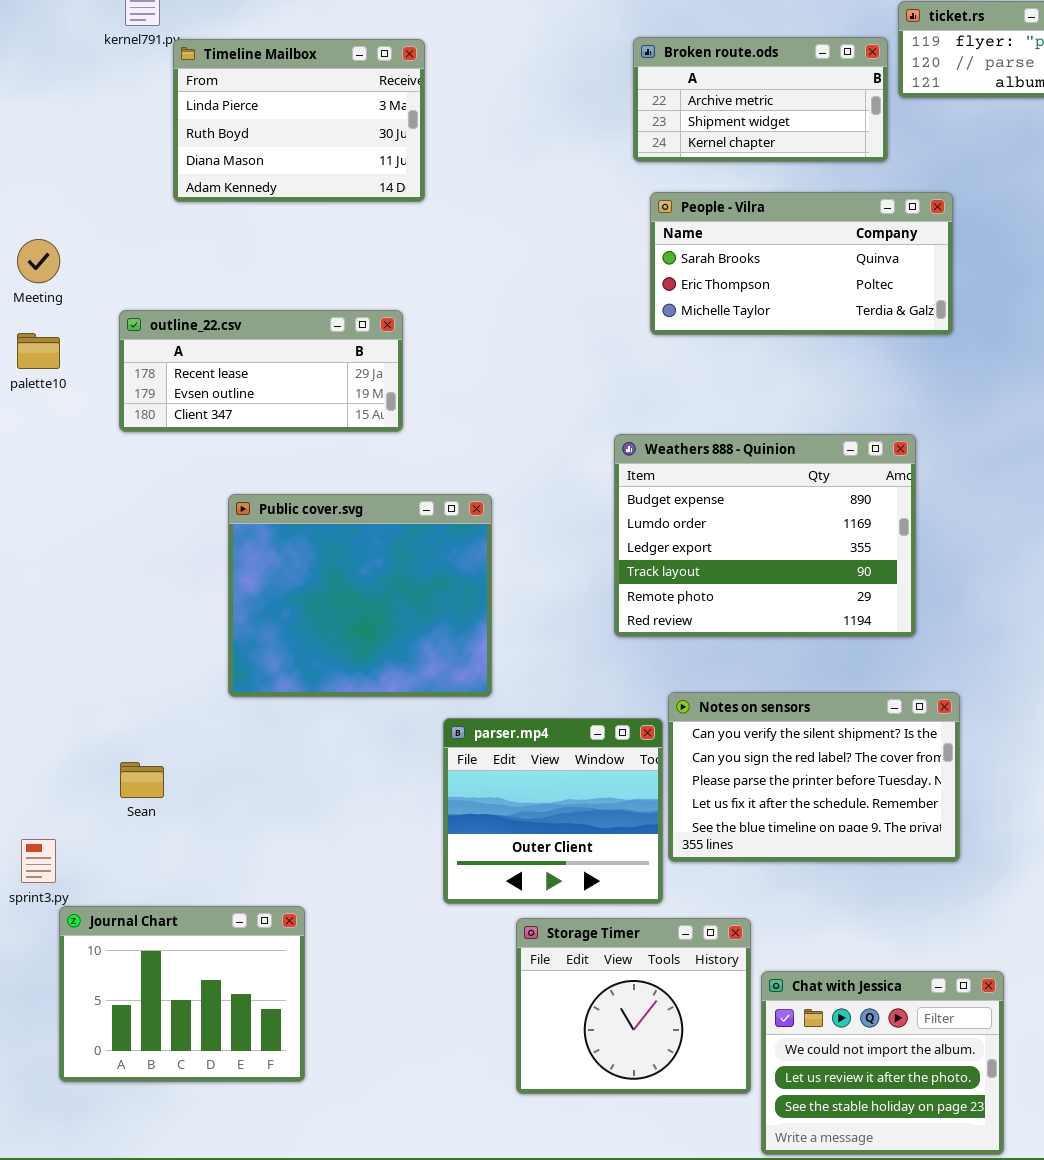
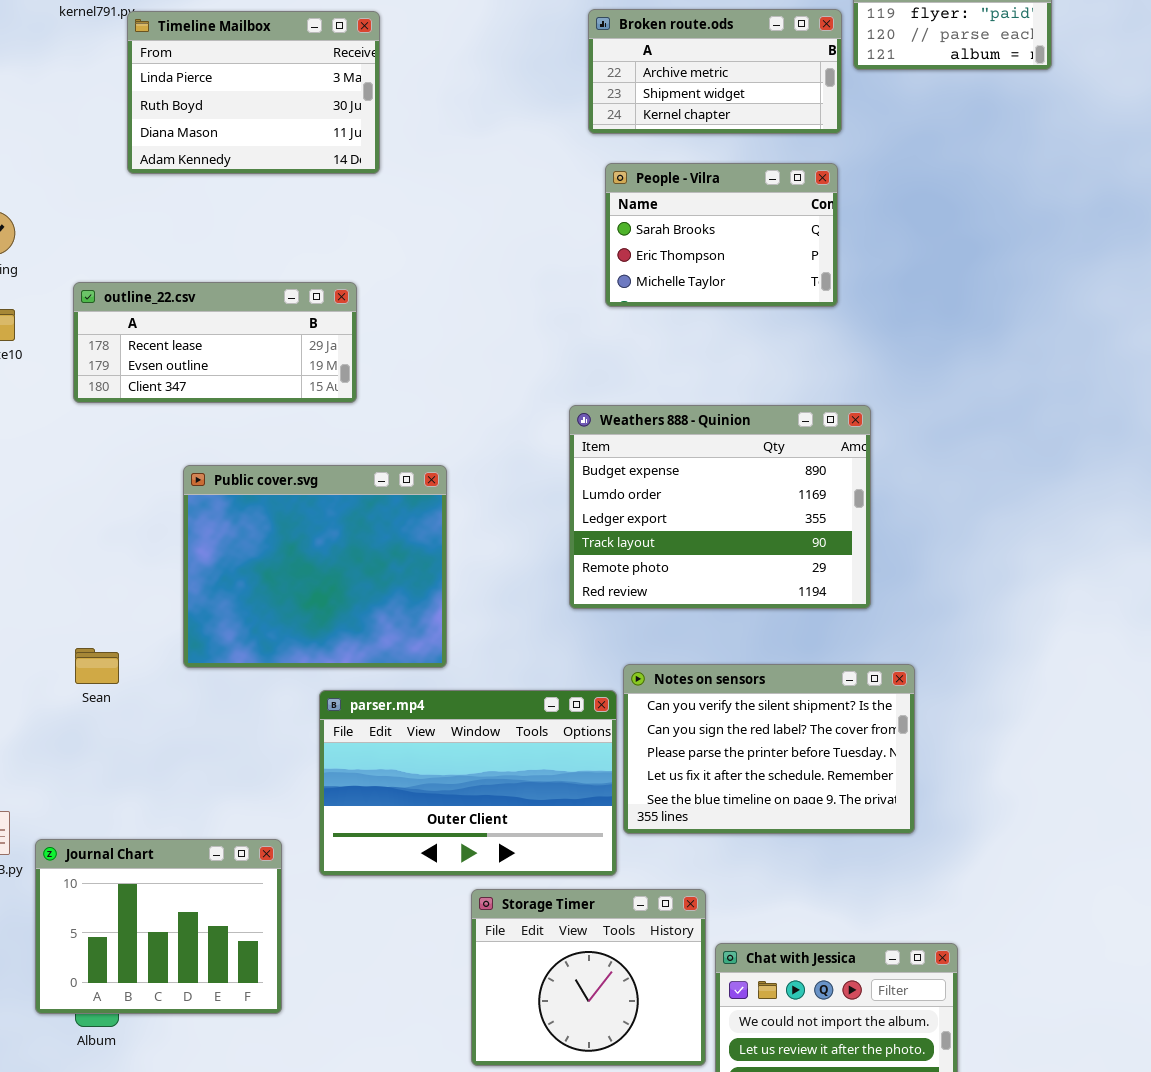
People - Vilra: [650,192,953,335] -> [605,163,838,307], resized
parser.mp4: [443,718,663,904] -> [319,690,617,876], resized
Sean: [120,762,164,798] -> [75,648,119,684], moved
Journal Chart: [59,906,305,1082] -> [35,839,282,1014], moved

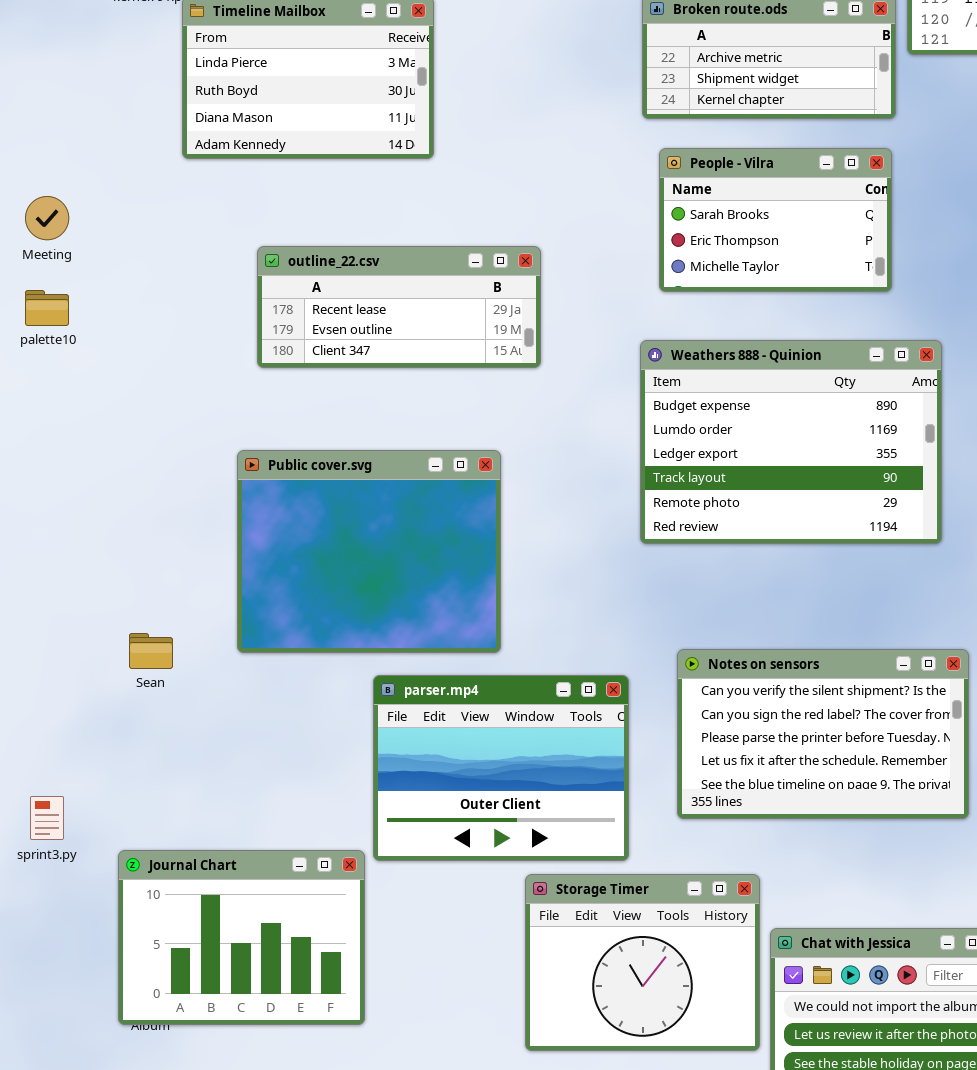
outline_22.csv: [73,282,357,403] -> [257,246,541,368], moved
Weathers 888 - Quinion: [569,405,871,609] -> [640,340,942,544], moved
parser.mp4: [319,690,617,876] -> [373,675,629,861], resized
Journal Chart: [35,839,282,1014] -> [118,850,365,1025], moved

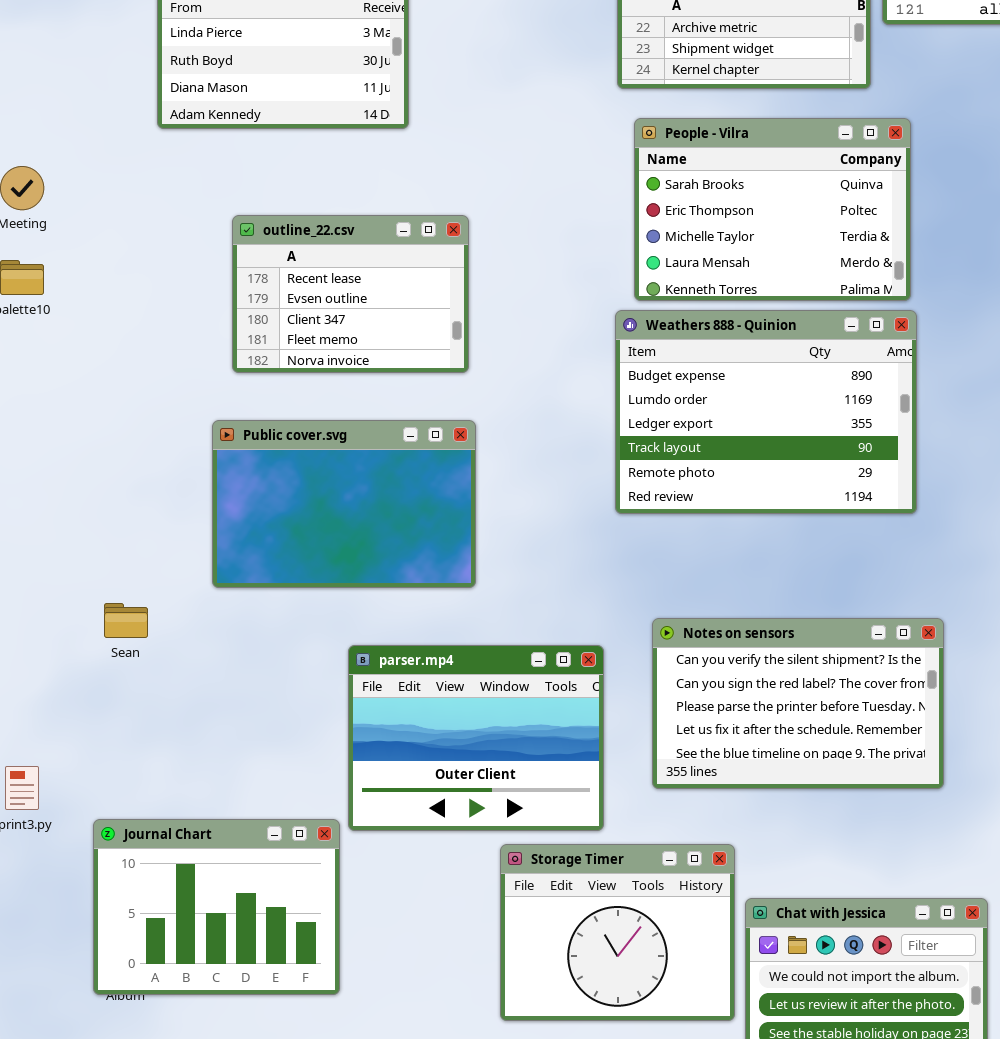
People - Vilra: [659,148,892,292] -> [634,118,911,301], resized
outline_22.csv: [257,246,541,368] -> [232,215,469,373], resized
Public cover.svg: [237,450,501,653] -> [212,420,476,588], resized

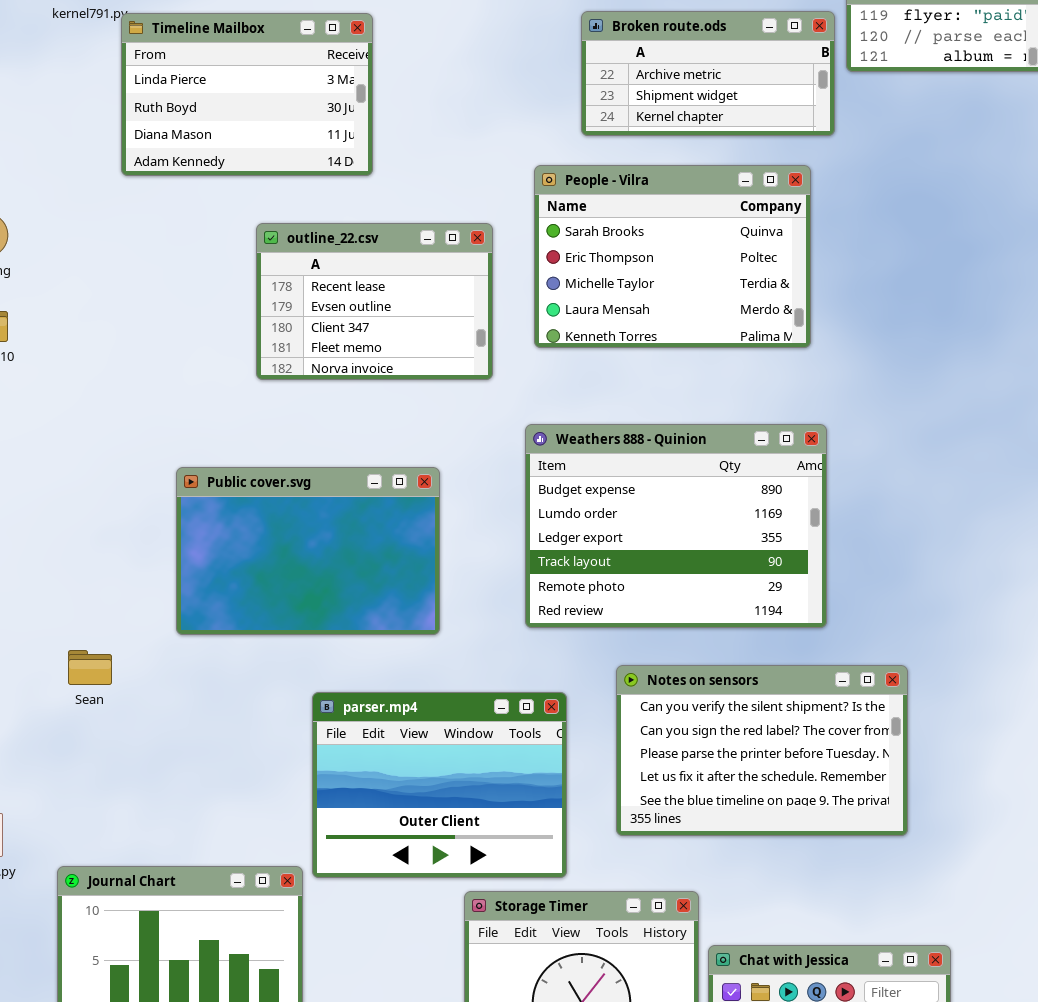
People - Vilra: [634,118,911,301] -> [534,165,811,348], moved
outline_22.csv: [232,215,469,373] -> [256,223,493,380], moved
Weathers 888 - Quinion: [615,310,917,514] -> [525,424,827,628], moved

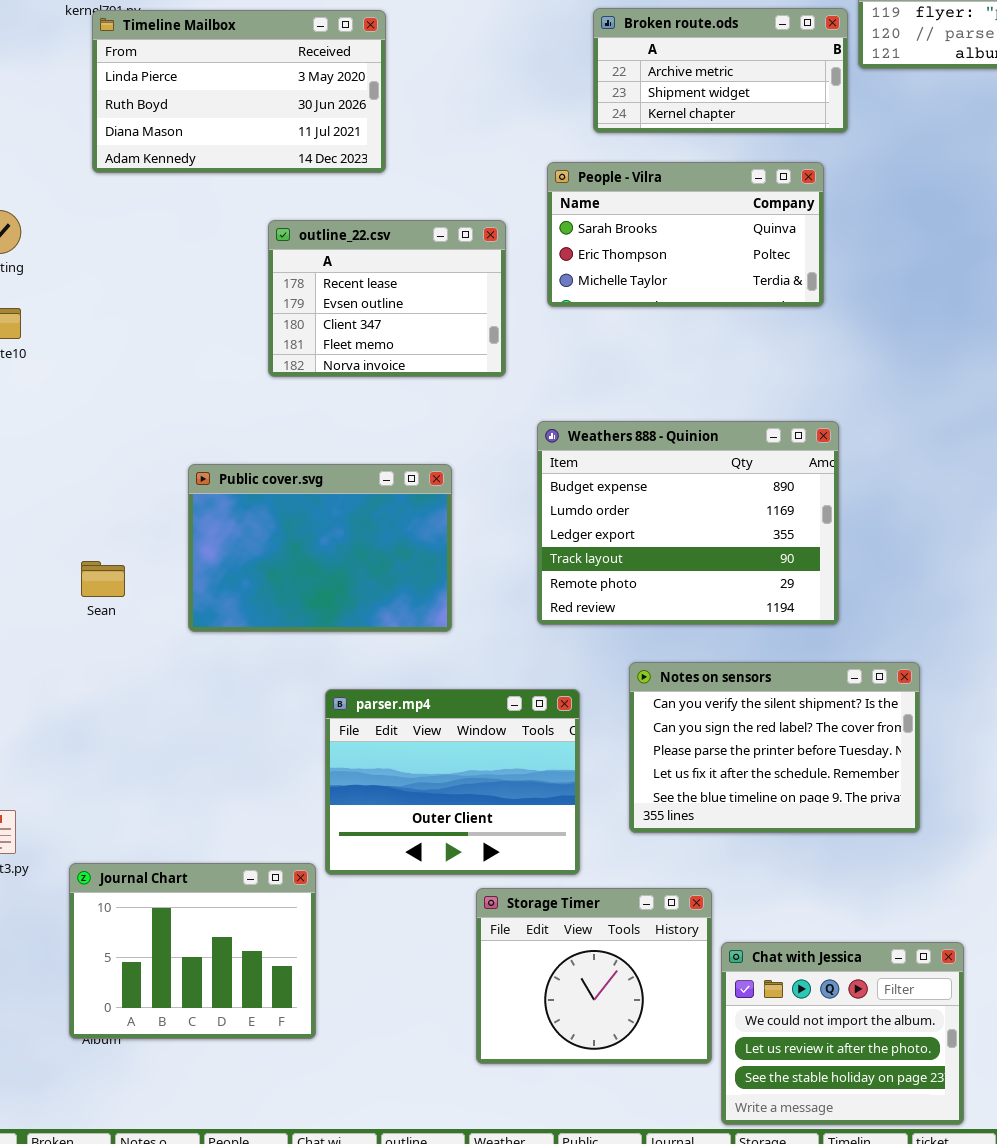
Timeline Mailbox: [121,13,373,176] -> [92,10,386,173], resized
People - Vilra: [534,165,811,348] -> [547,162,824,307], resized
Sean: [68,650,112,685] -> [81,561,125,597], moved

